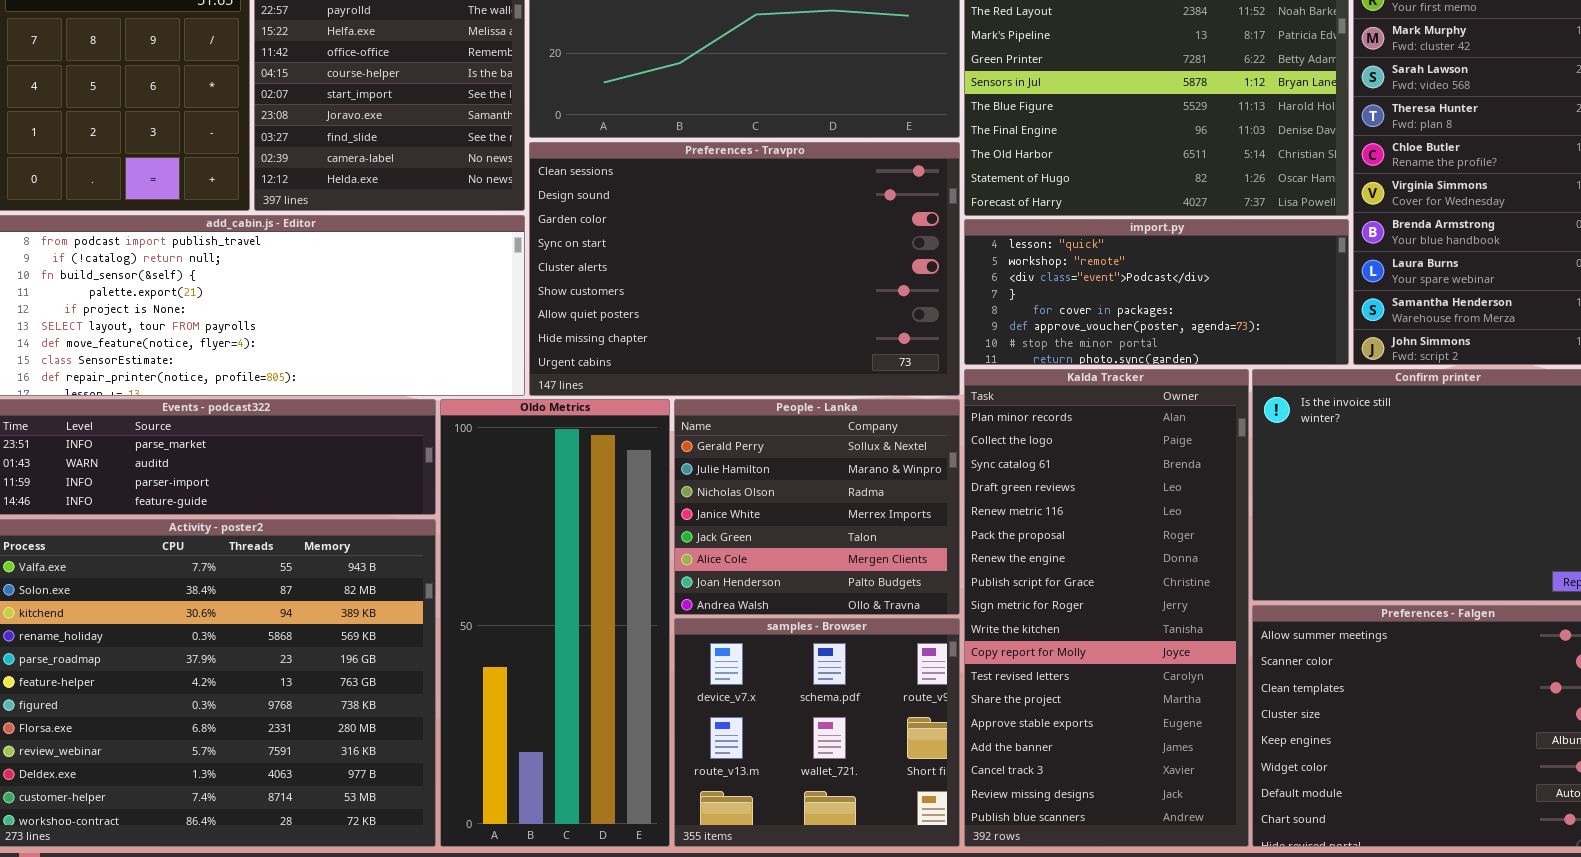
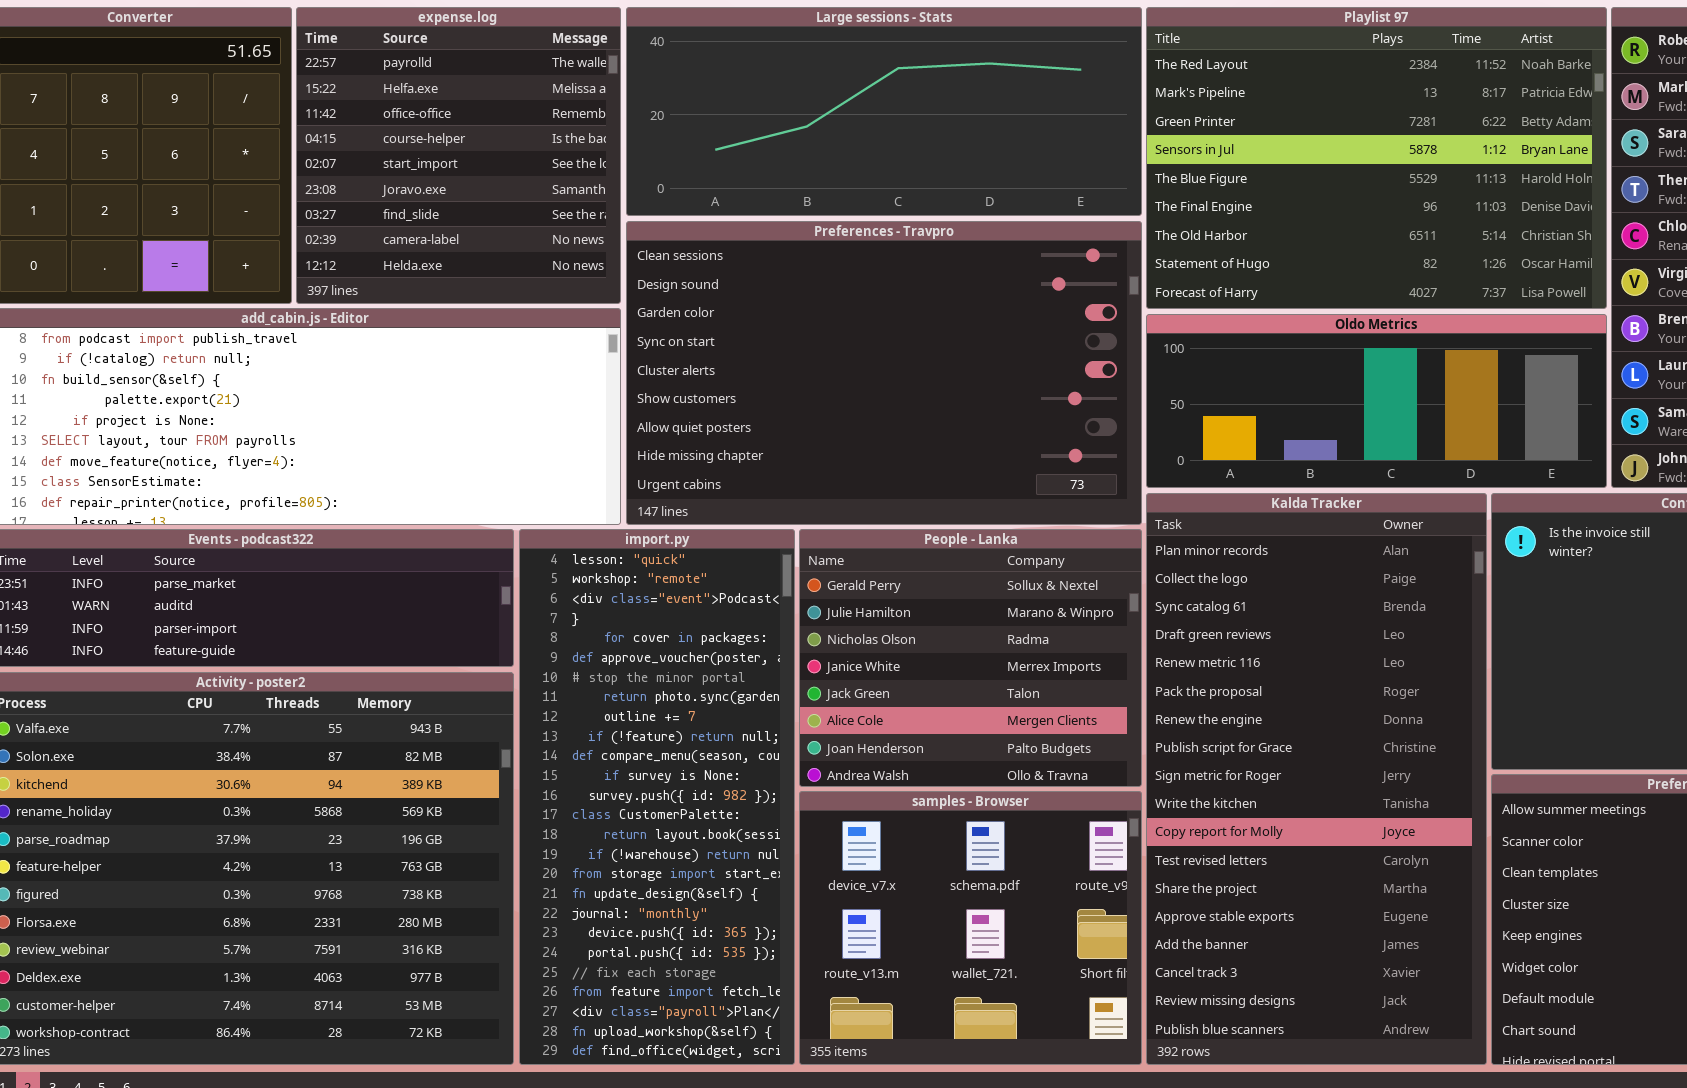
import.py: [964,219,1349,365] -> [519,529,795,1065], moved, resized
Oldo Metrics: [440,399,670,847] -> [1146,314,1607,488], moved, resized

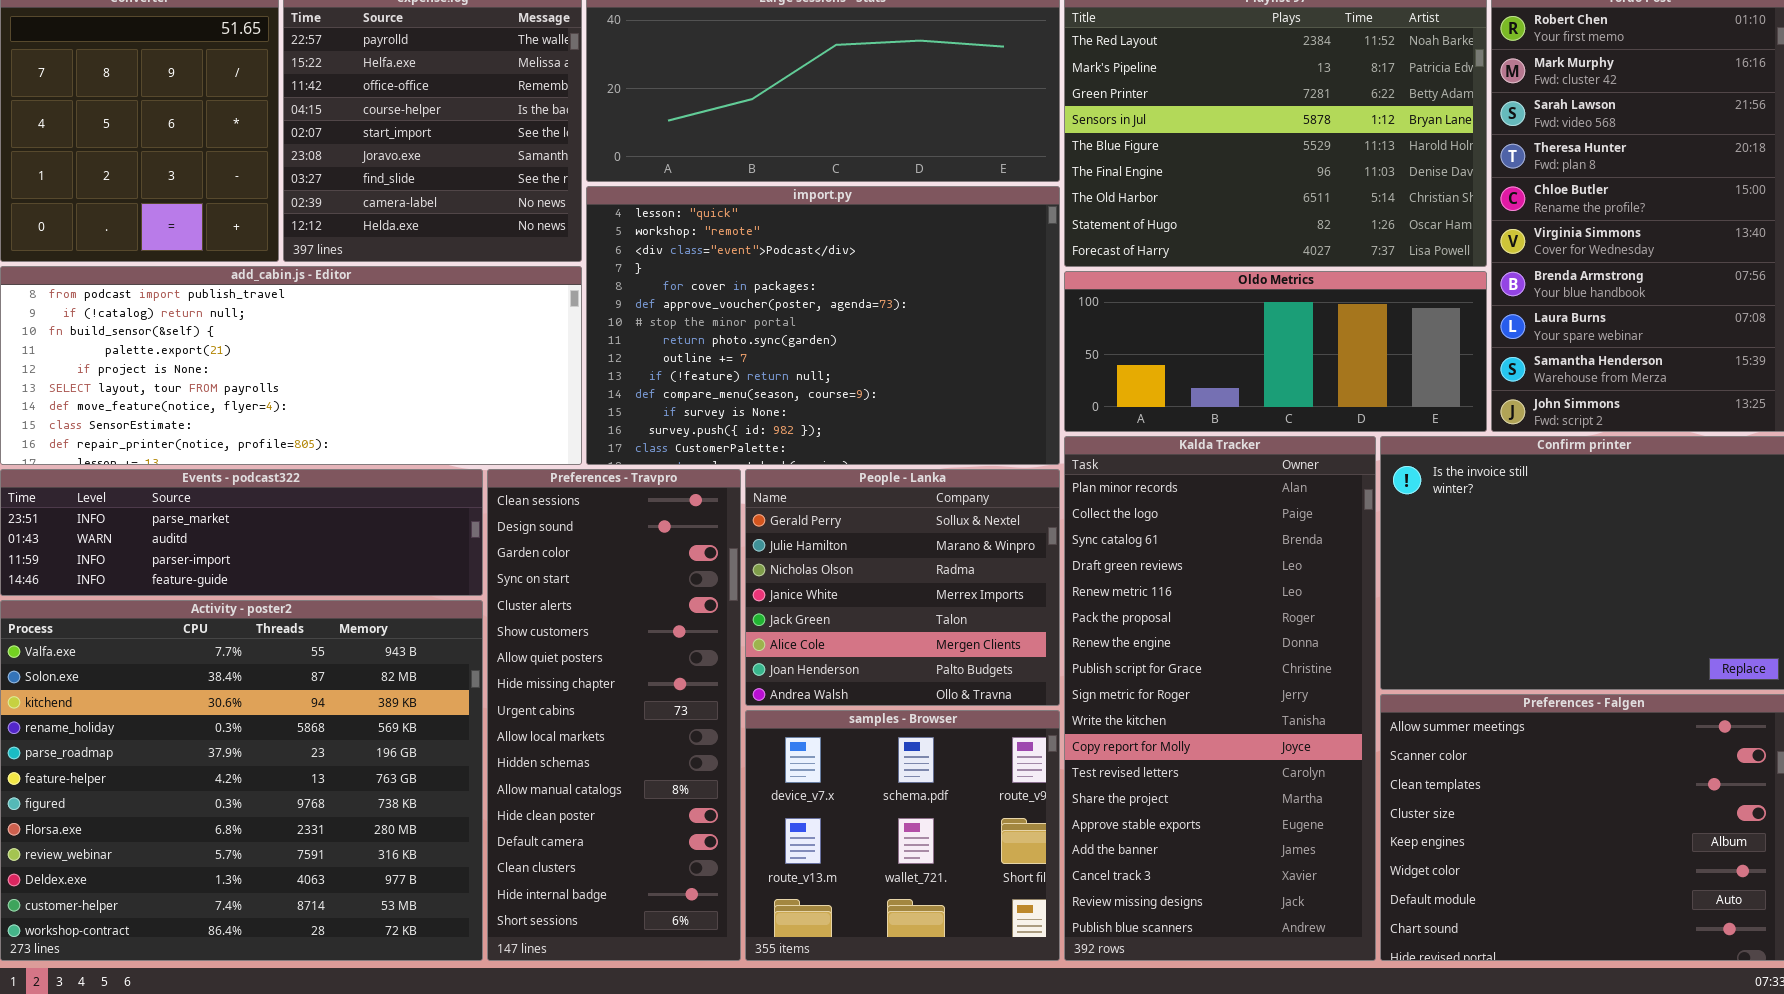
Preferences - Travpro: [626,221,1142,525] -> [487,469,741,961], moved, resized
import.py: [519,529,795,1065] -> [586,186,1060,465], moved, resized

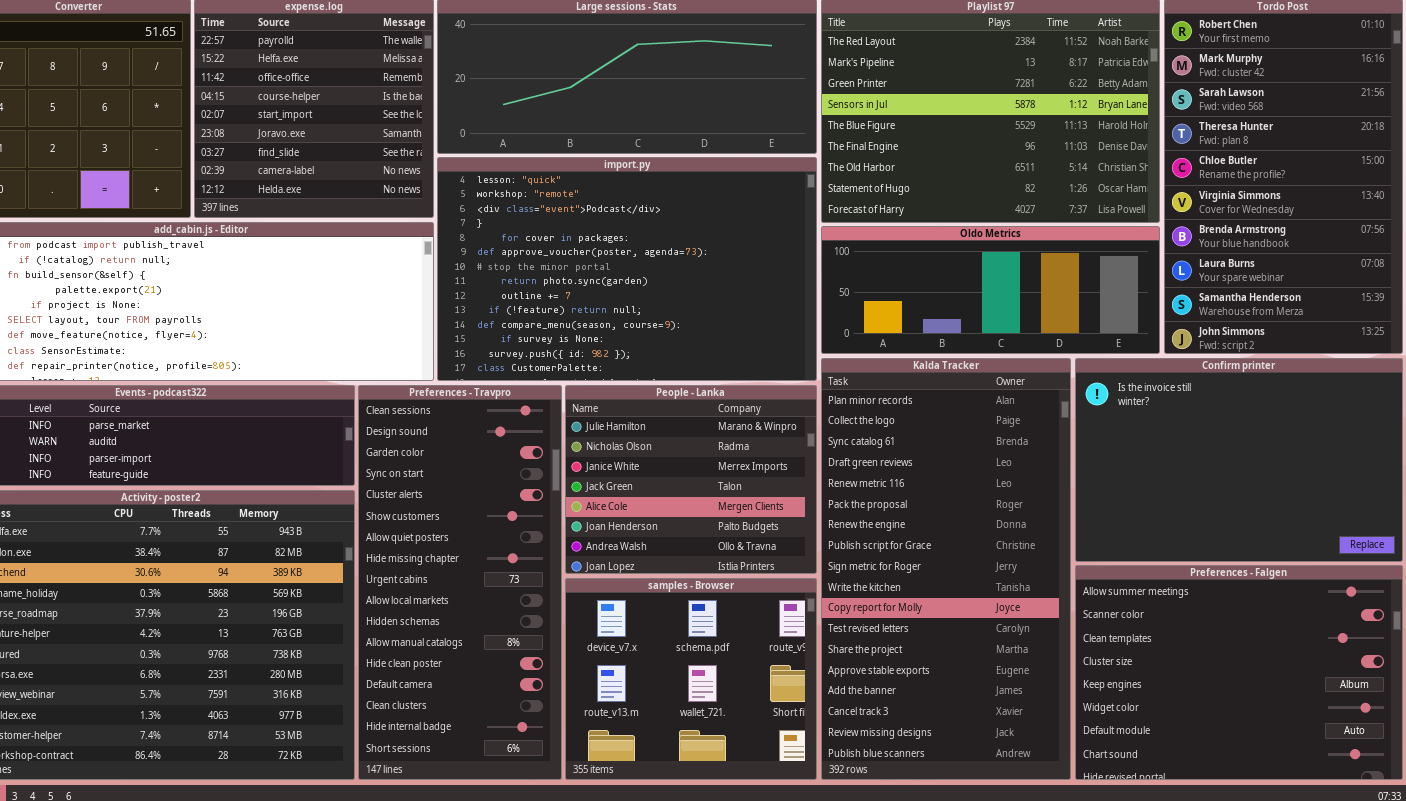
People - Lanka: [745,469,1060,706] -> [565,385,817,574], scrolled down 1 row

